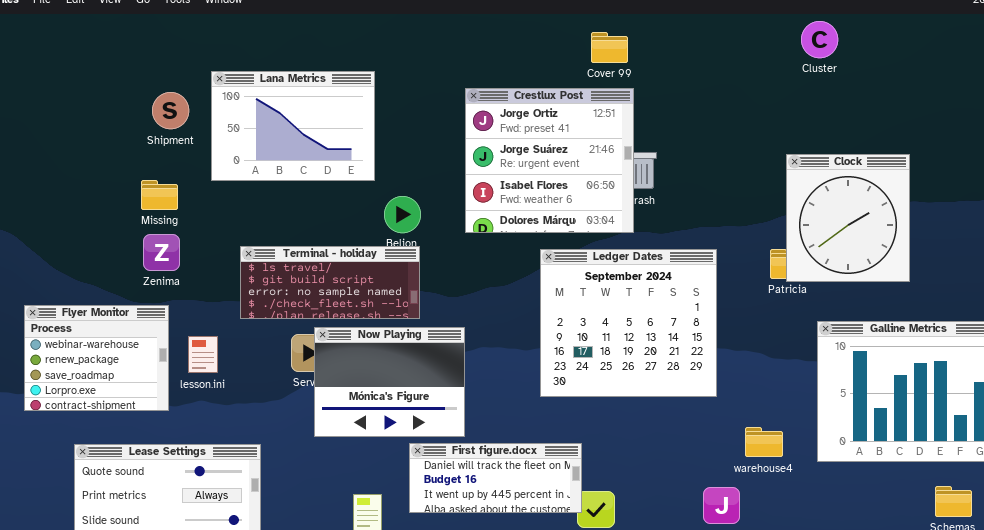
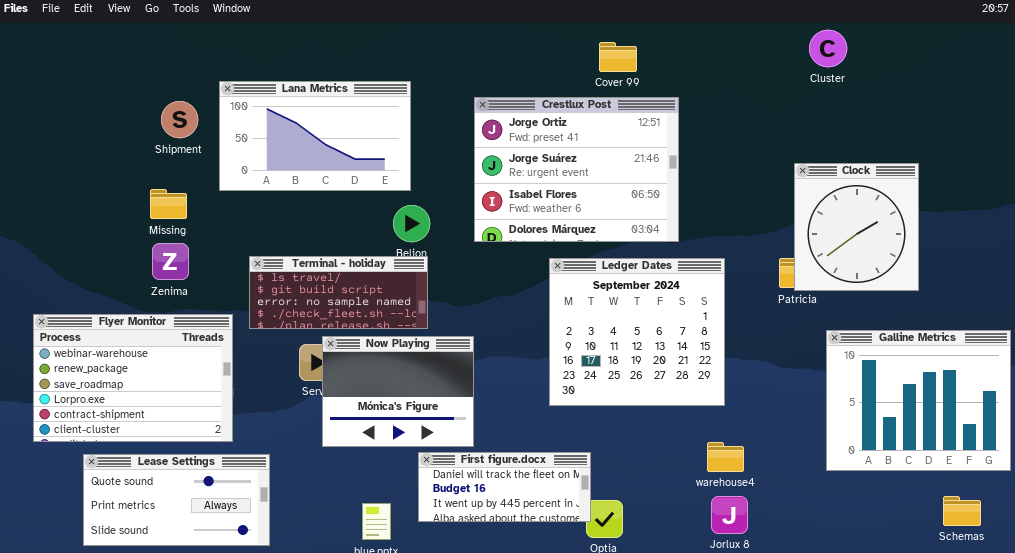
Lana Metrics: [211,71,375,181] -> [219,81,411,191], resized
Crestlux Post: [465,88,634,233] -> [474,97,679,242], resized
Flyer Monitor: [24,305,169,411] -> [33,314,233,442], resized
warehouse4: [745,427,783,457] -> [707,442,744,472], moved

